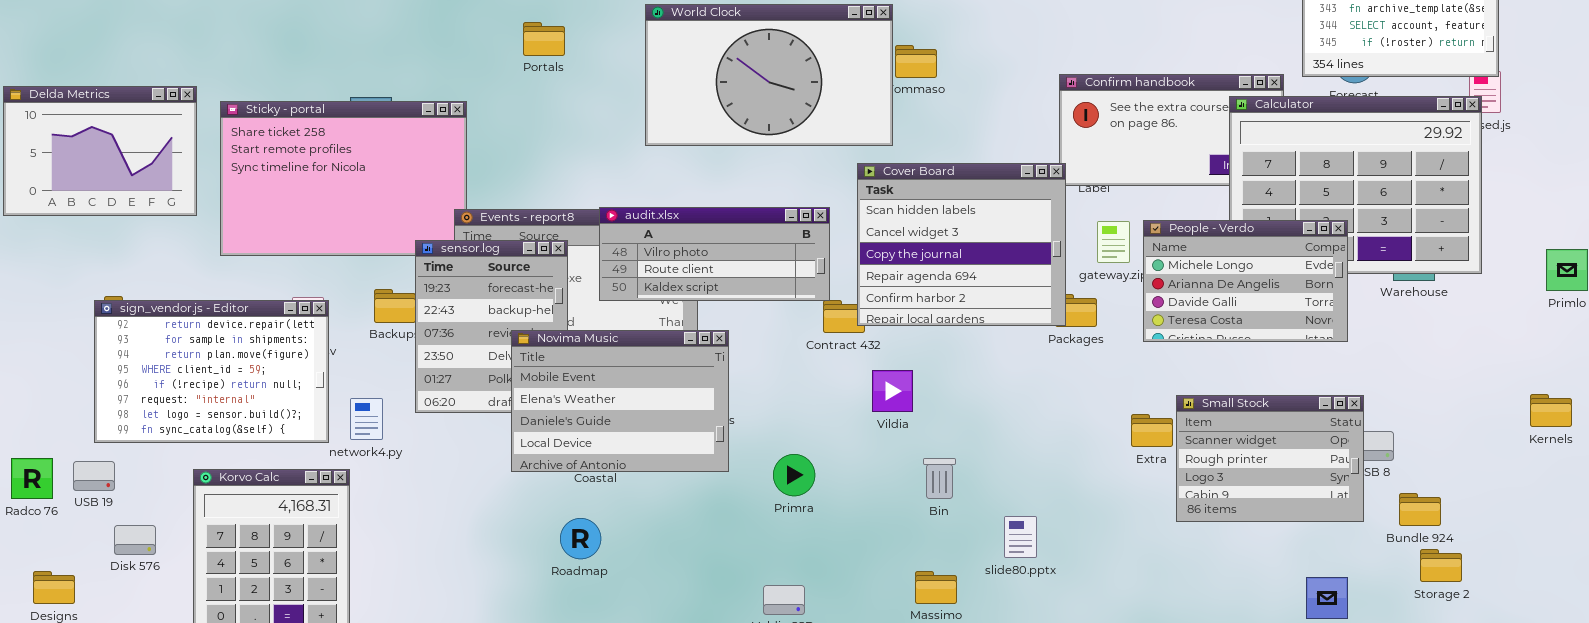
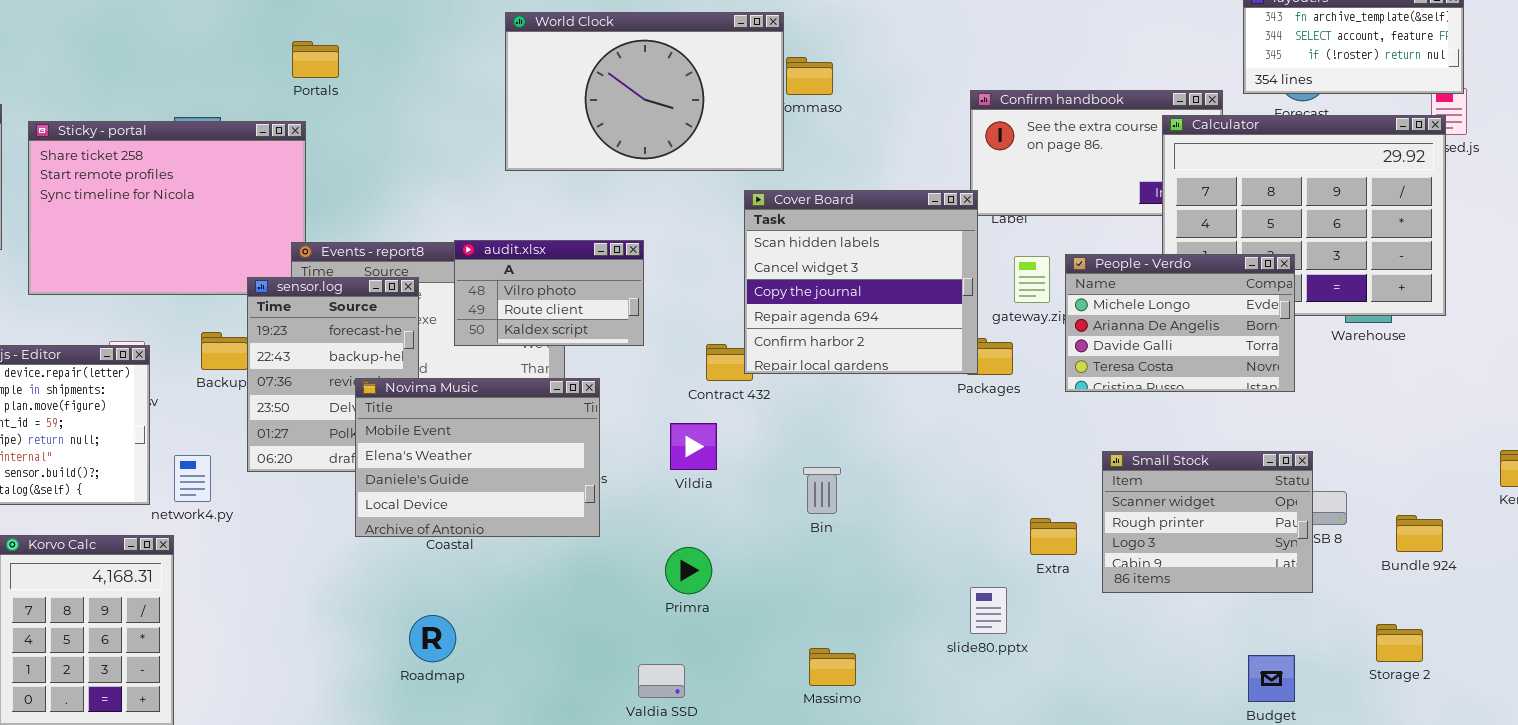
Portals: [523,22,565,56] -> [292,41,339,78], moved
audit.xlsx: [599,207,830,301] -> [454,240,644,346], resized
Vildia: [872,370,913,412] -> [670,423,717,470], moved
Extra: [1131,414,1173,447] -> [1030,518,1077,555], moved
Primra: [773,454,815,496] -> [665,547,712,594], moved
Bin: [923,458,956,499] -> [803,467,841,514], moved
Bundle 924: [1399,493,1441,526] -> [1396,515,1443,552], moved
slide80.pptx: [1004,516,1037,558] -> [970,587,1007,634], moved
Roadmap: [560,518,601,559] -> [409,615,456,662], moved

